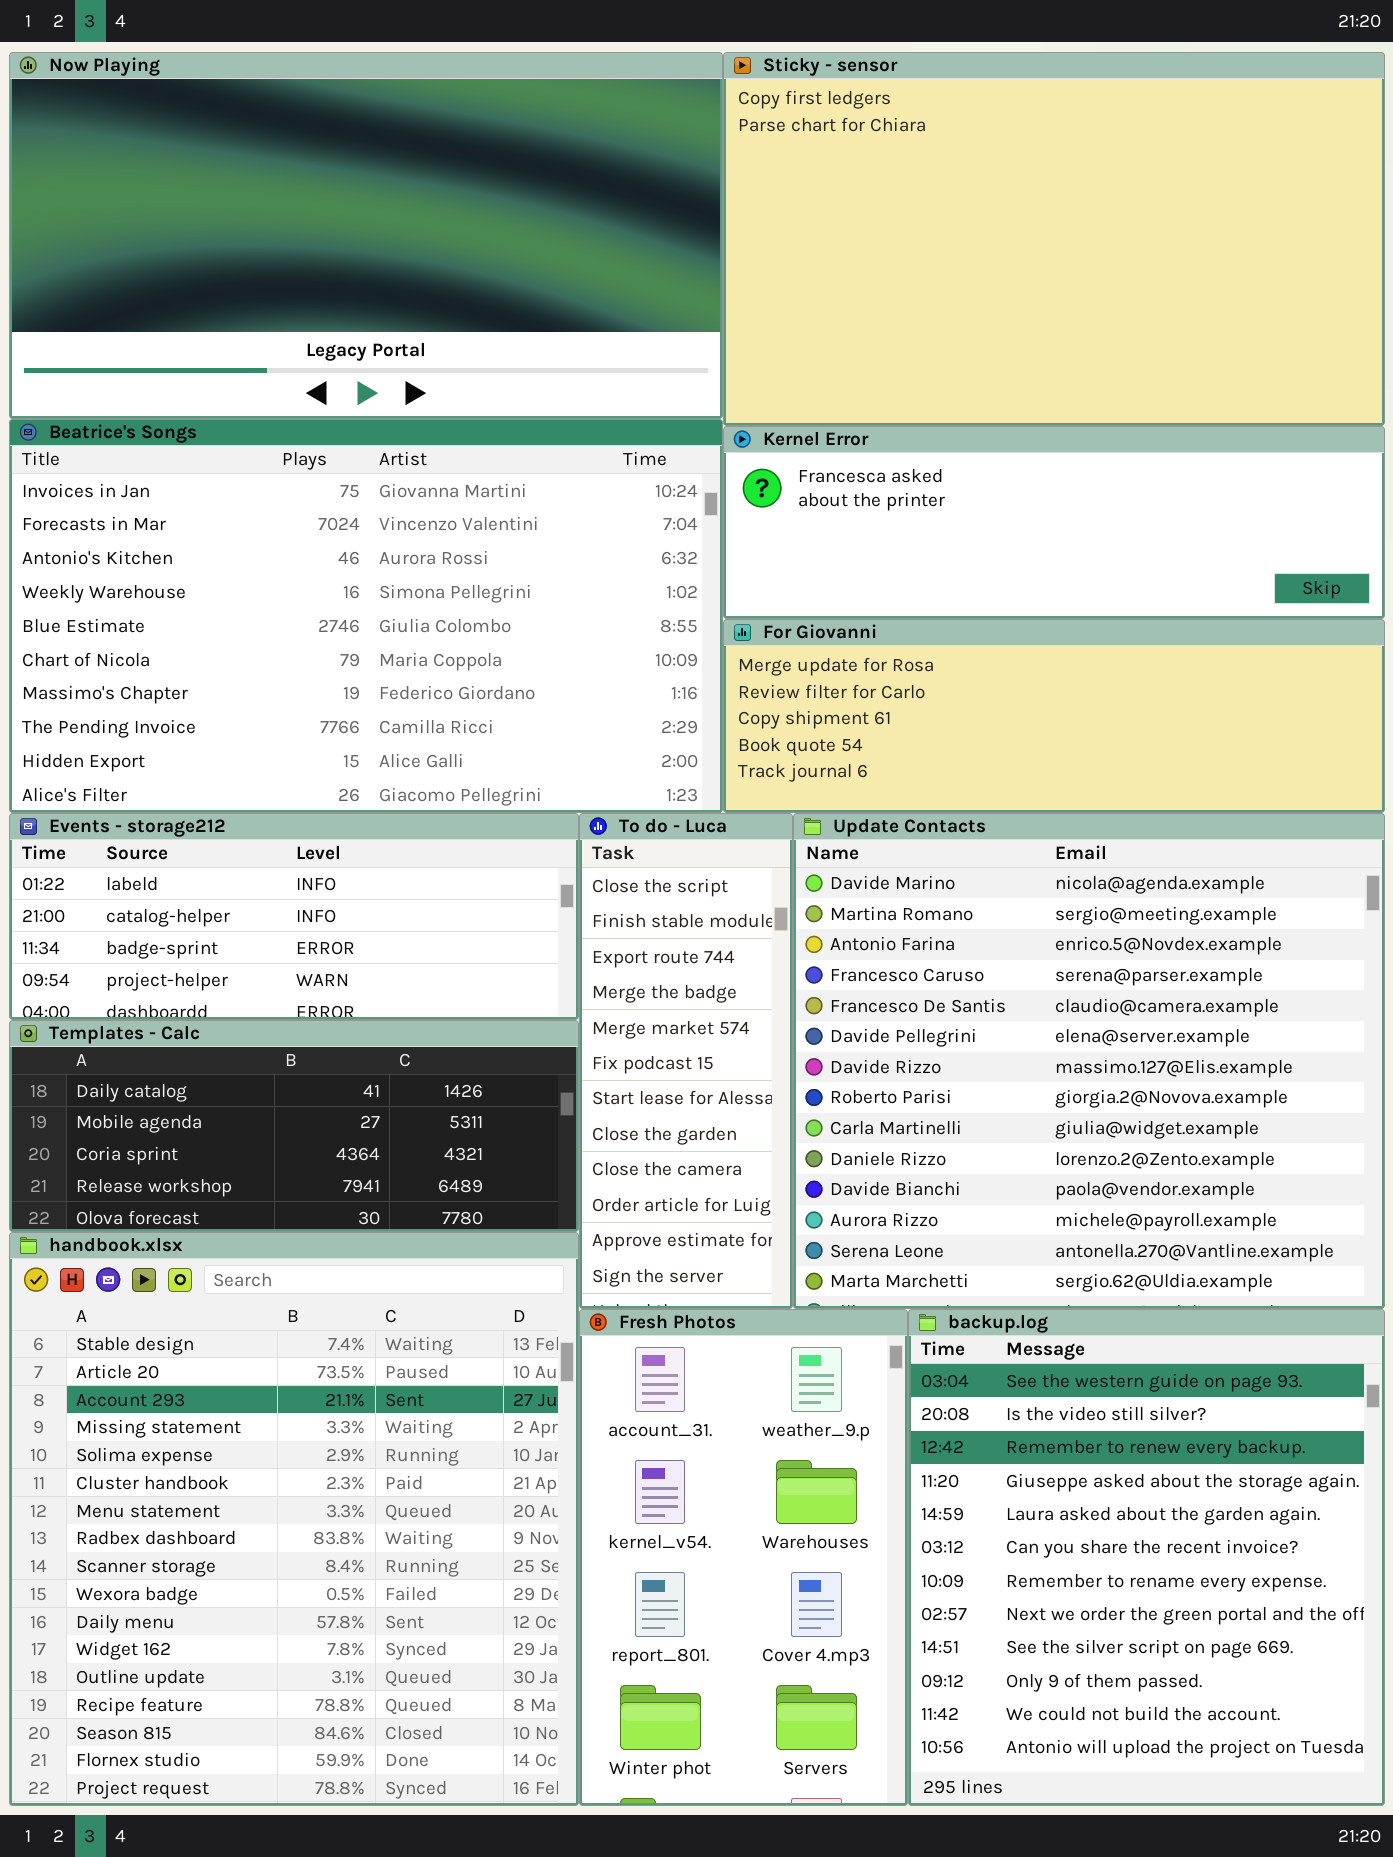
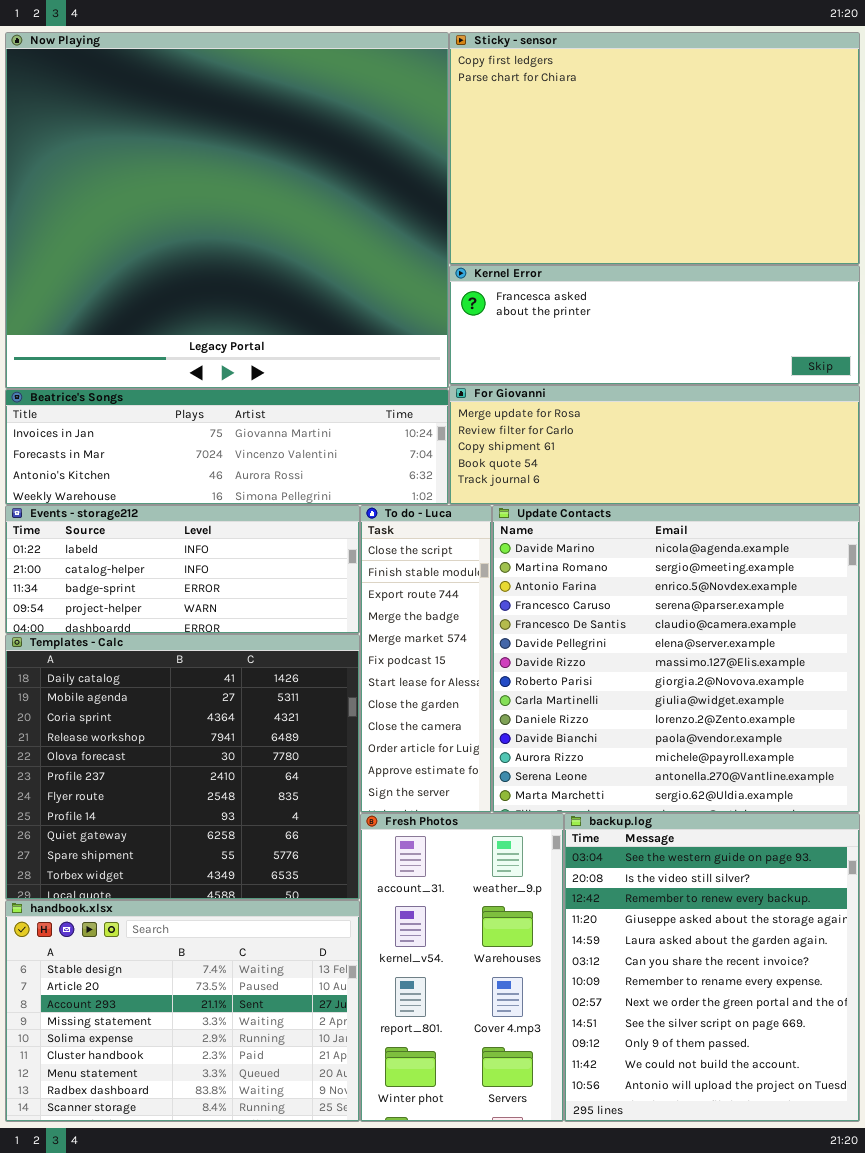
Now Playing: [9,52,723,419] -> [5,32,449,389], resized
Beatrice's Songs: [9,419,723,813] -> [5,389,449,505], resized
Templates - Calc: [9,1020,579,1232] -> [5,634,360,900], resized
handbook.xlsx: [9,1232,579,1806] -> [5,900,360,1122], resized

